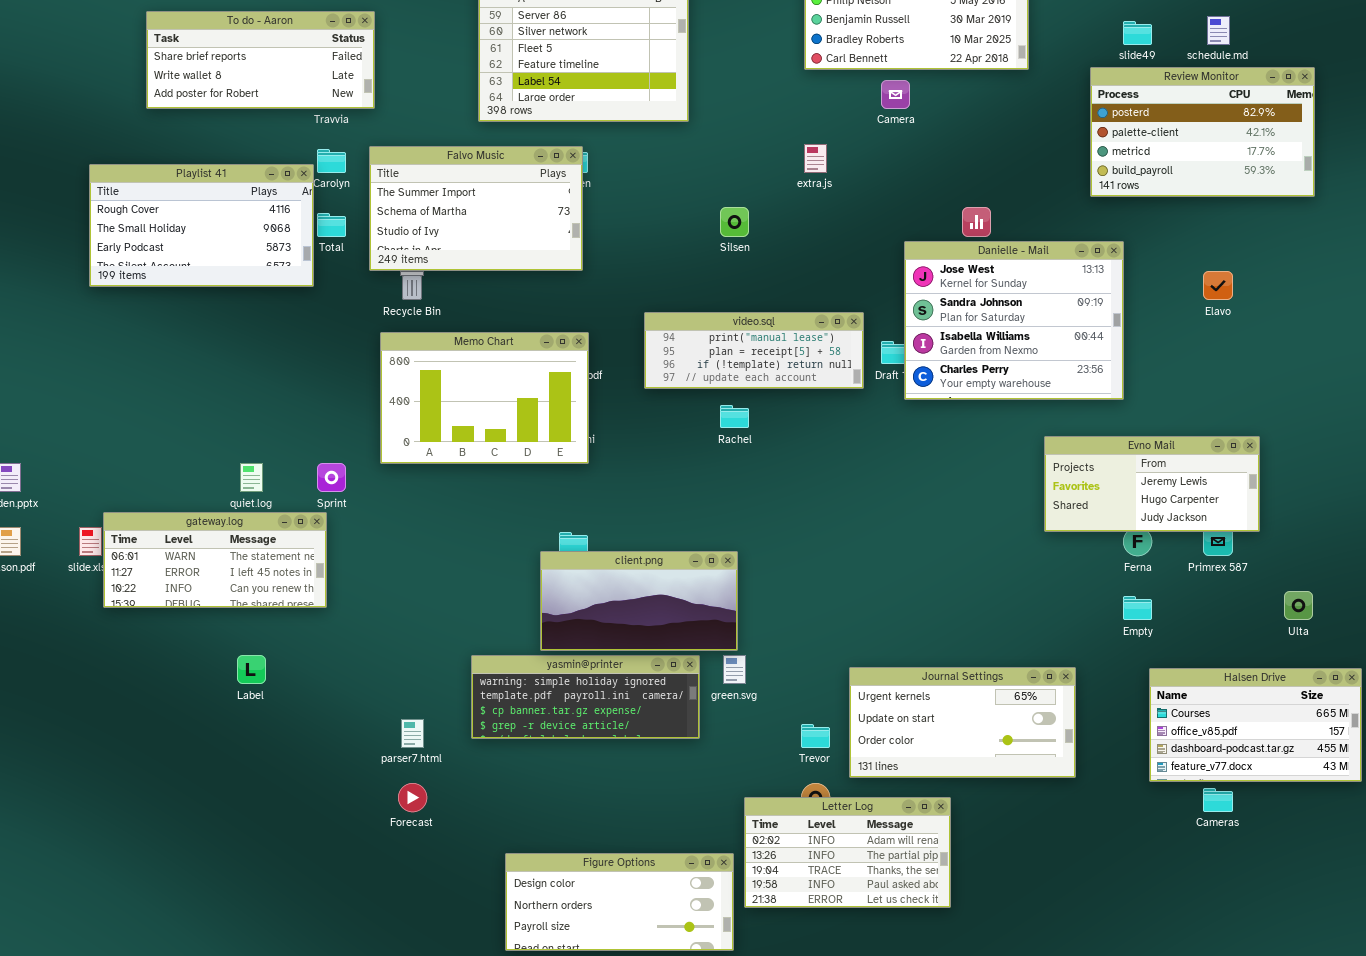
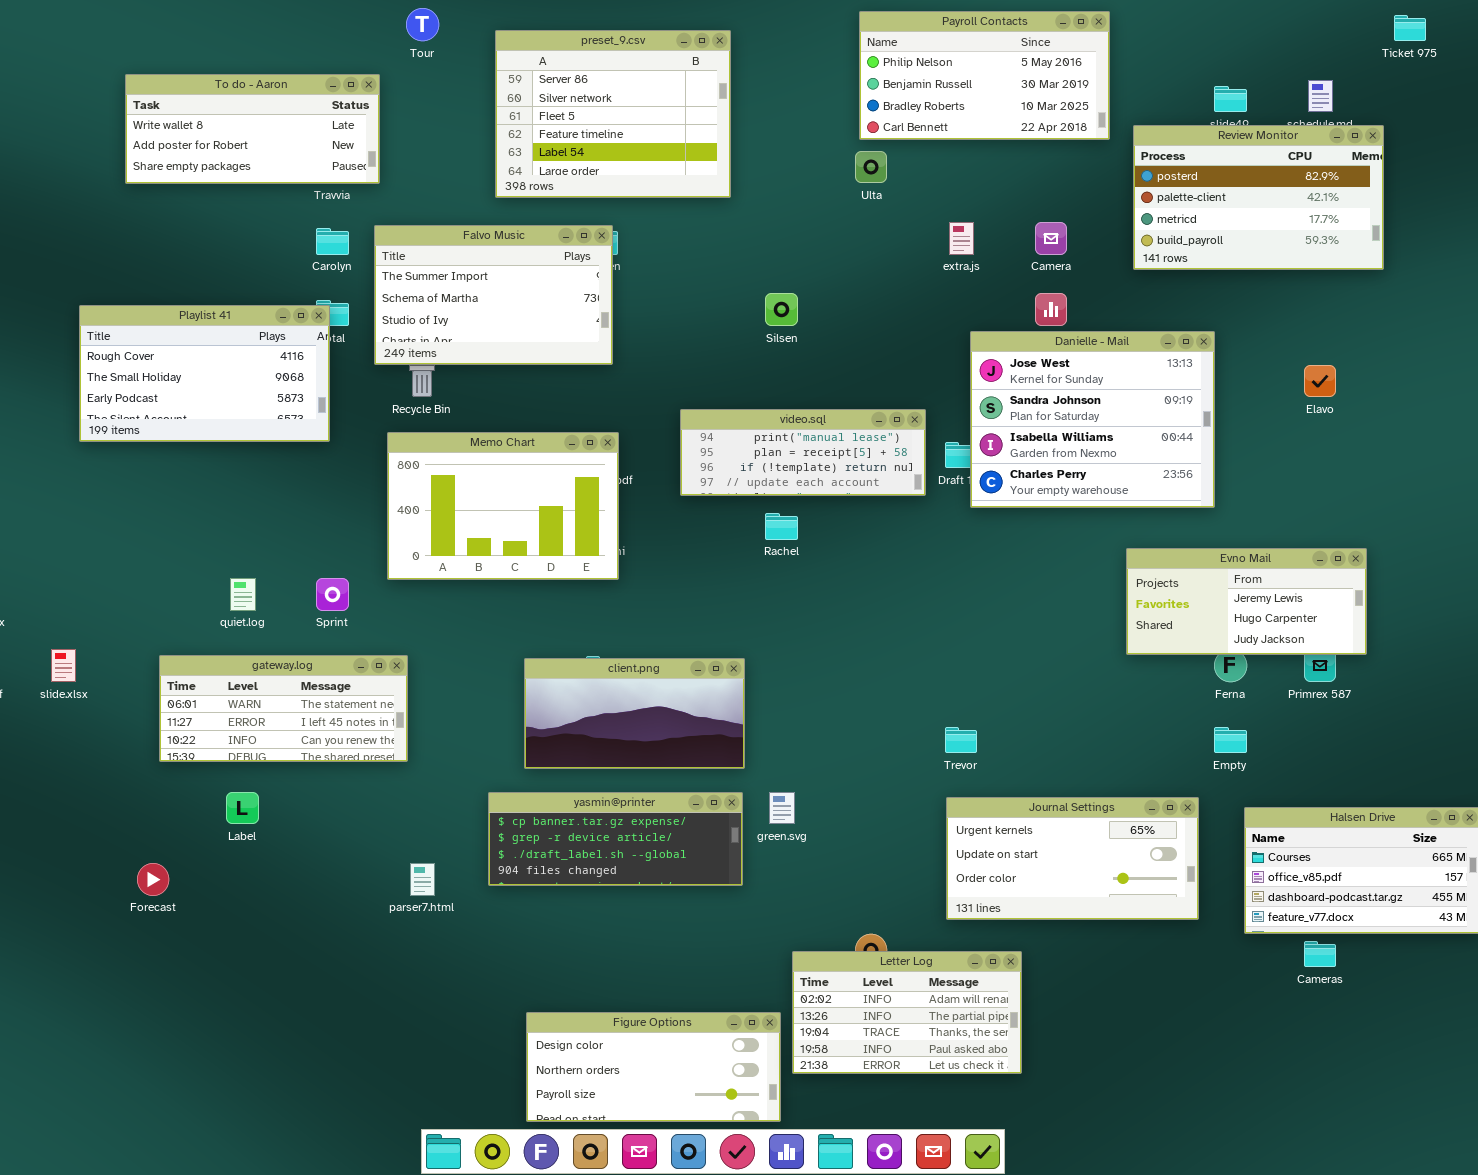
To do - Aaron: [146,11,375,109] -> [125,74,380,184], scrolled down 1 row
Review Monitor: [1090,67,1315,197] -> [1133,125,1384,270], moved
Camera: [881,80,910,109] -> [1035,222,1067,255], moved
extra.js: [804,144,827,173] -> [949,222,974,255], moved
Playlist 41: [89,164,314,287] -> [79,305,330,442], moved
gateway.log: [103,512,327,608] -> [159,655,408,762], moved
client.png: [540,551,738,651] -> [524,658,745,769], moved
Ulta: [1284,591,1313,620] -> [855,151,887,183], moved
yasmin@printer: [471,655,700,739] -> [488,792,743,886], scrolled down 2 rows
Journal Settings: [849,667,1076,778] -> [946,797,1199,920], moved
Trevor: [801,724,830,748] -> [945,727,977,753], moved
Forecast: [398,783,427,812] -> [137,863,169,896], moved

